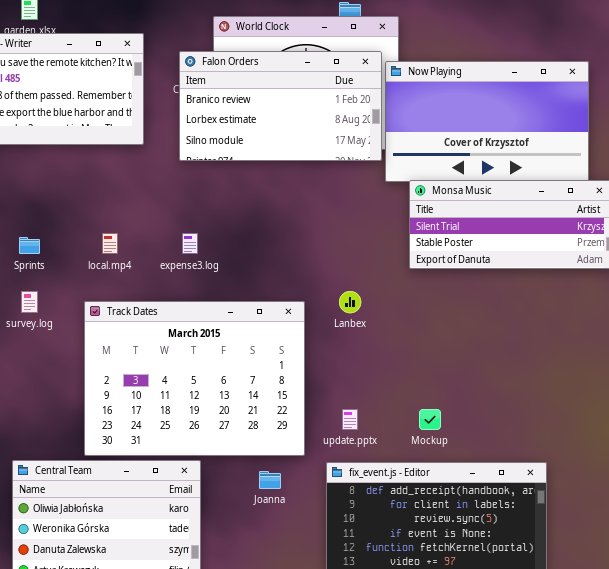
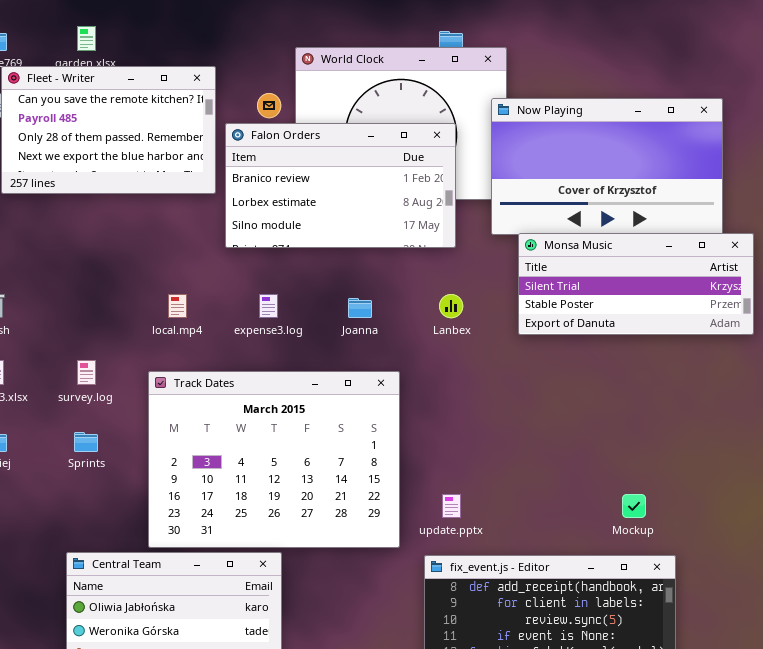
Falon Orders: [179,51,382,161] -> [225,123,456,248], moved
Sprints: [19,237,40,254] -> [74,432,98,452], moved
Lanbex: [339,291,361,313] -> [439,294,463,318], moved
Mockup: [419,409,441,430] -> [622,494,646,518], moved
Joanna: [259,471,281,489] -> [348,298,372,318], moved

